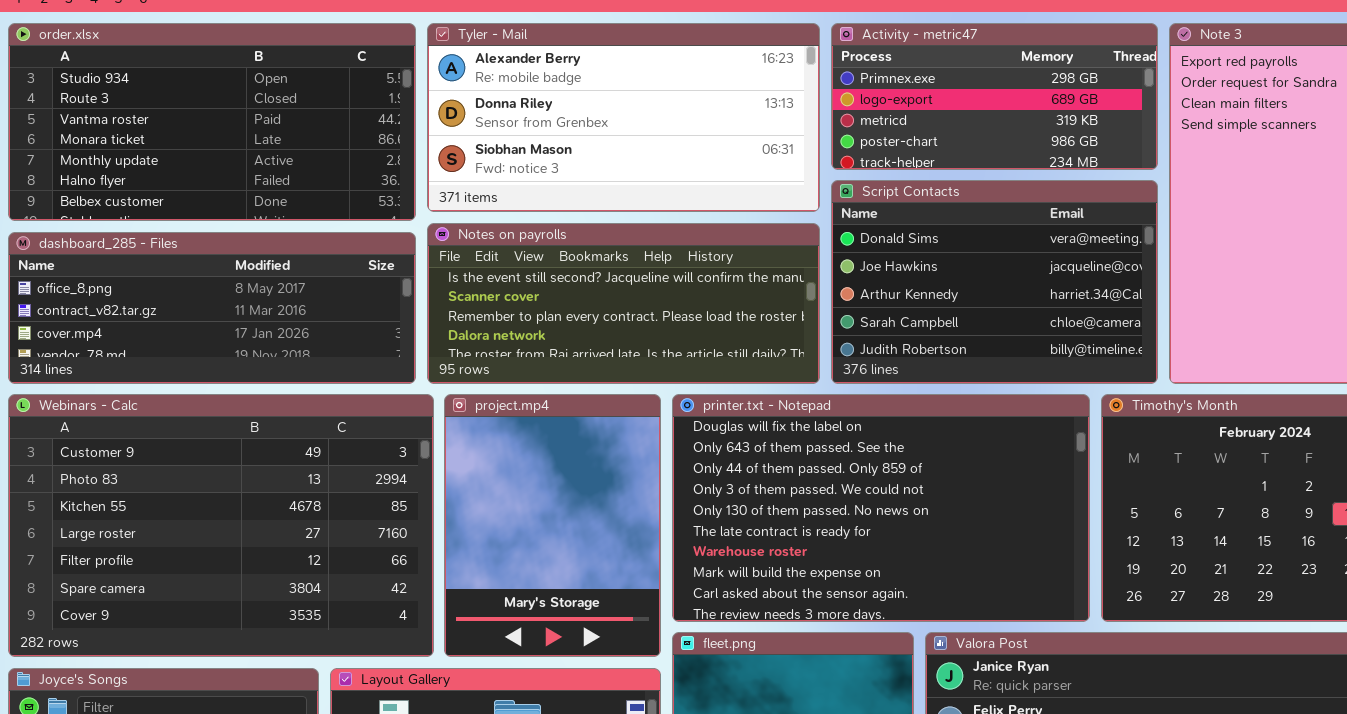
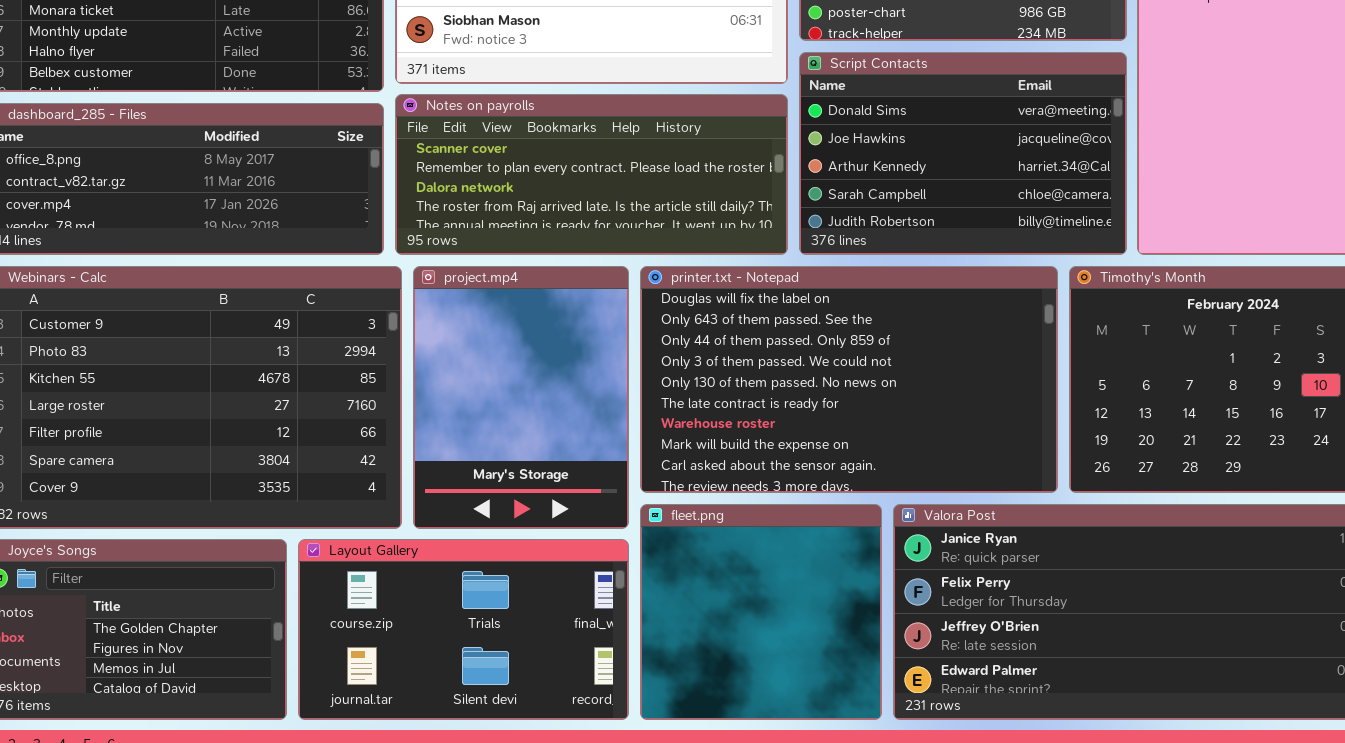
Notes on payrolls: [427,223,820,384] -> [395,94,788,255], scrolled down 1 row

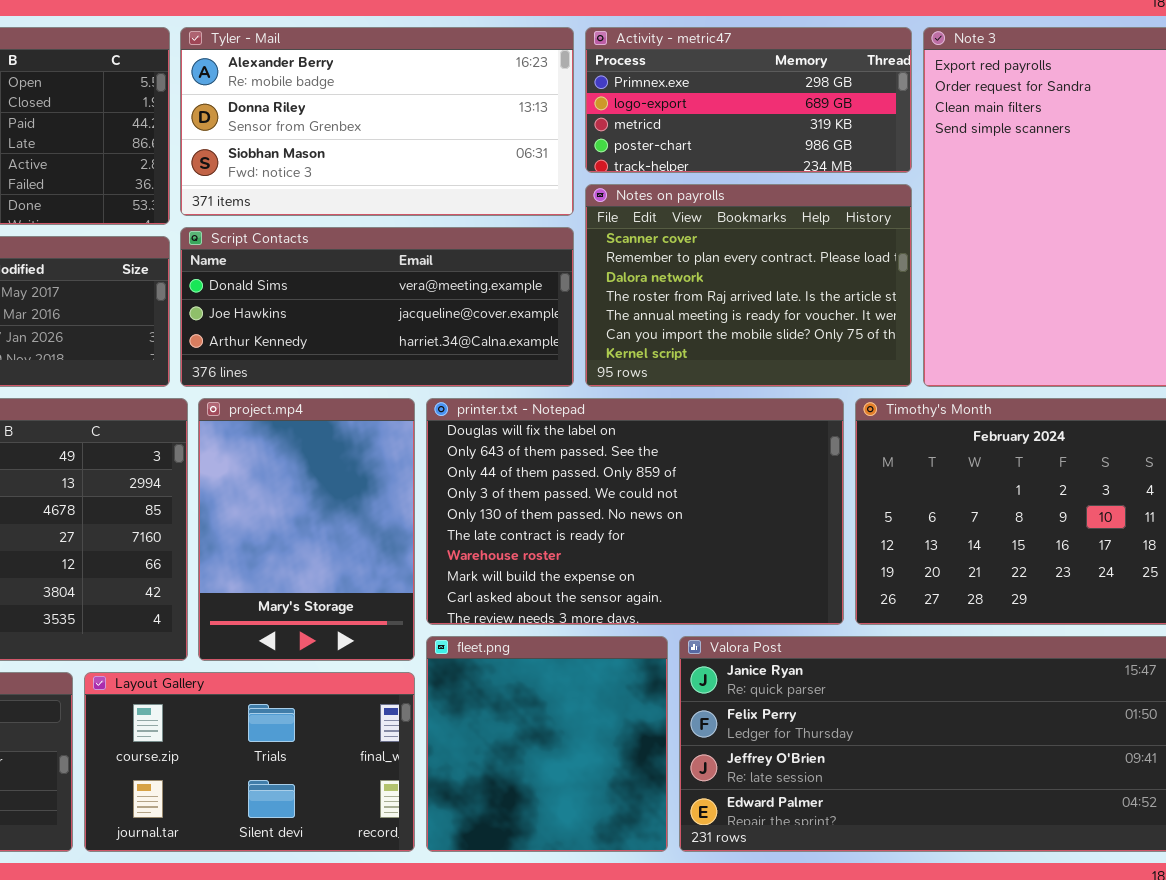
Script Contacts: [799,52,1127,255] -> [180,227,574,387], moved, resized
Notes on payrolls: [395,94,788,255] -> [585,184,912,387], moved, resized

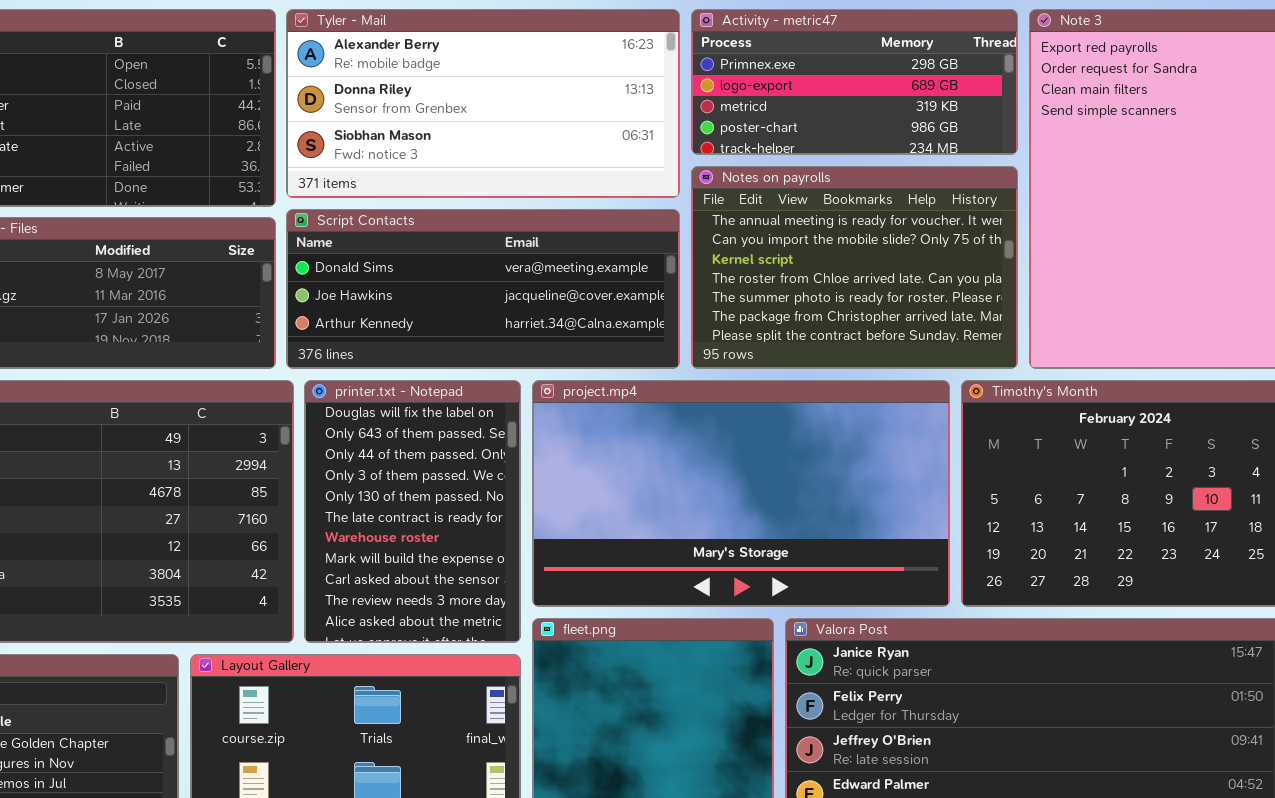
Notes on payrolls: [585,184,912,387] -> [691,166,1018,369], scrolled down 4 rows
project.mp4: [198,398,415,661] -> [532,380,950,607], moved, resized
printer.txt - Notepad: [426,398,844,625] -> [304,380,521,643], moved, resized

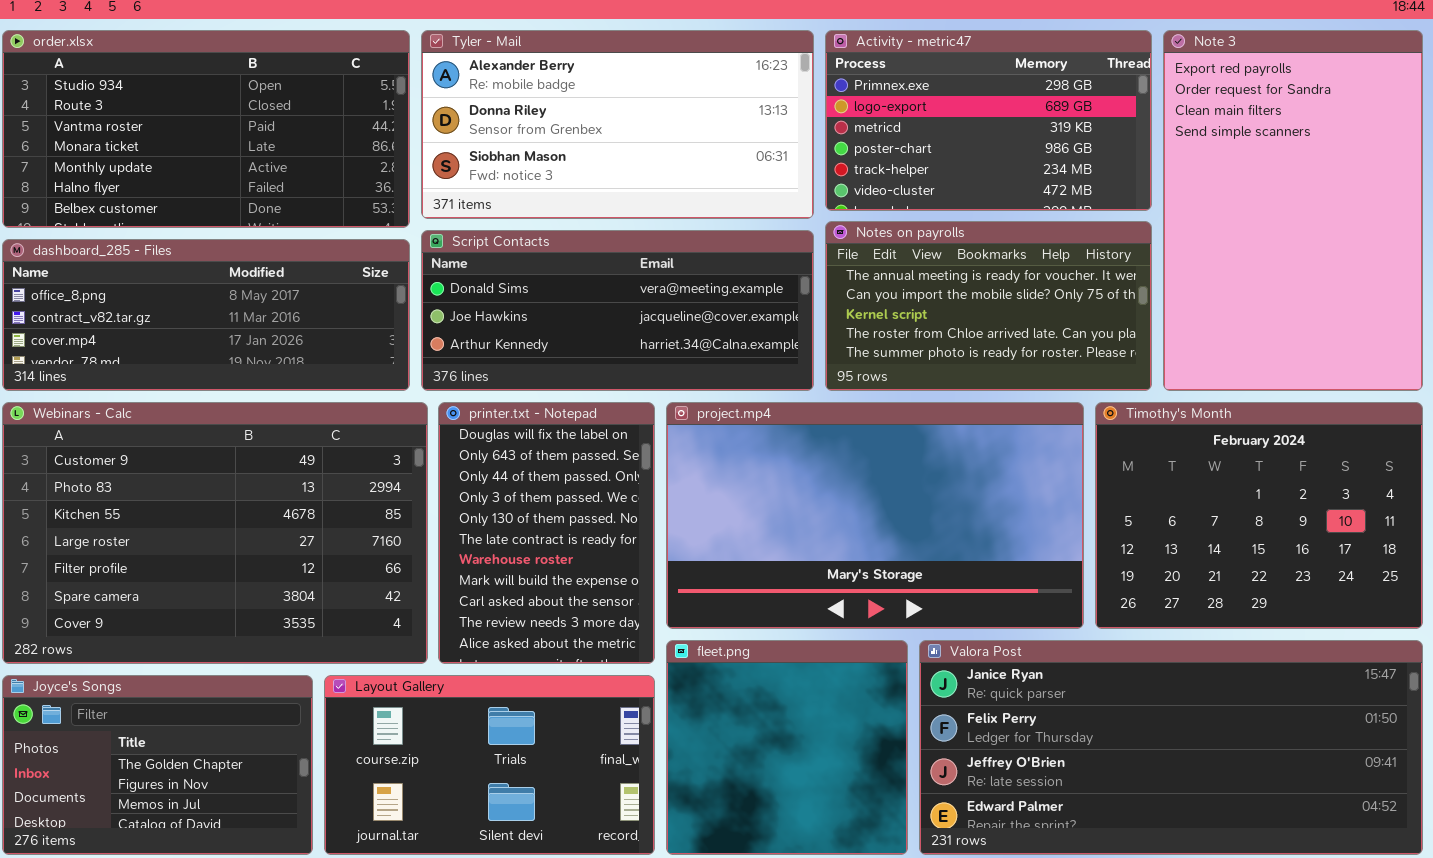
Activity - metric47: [691,9,1018,155] -> [825,30,1152,211], resized
Notes on payrolls: [691,166,1018,369] -> [825,221,1152,391], resized

